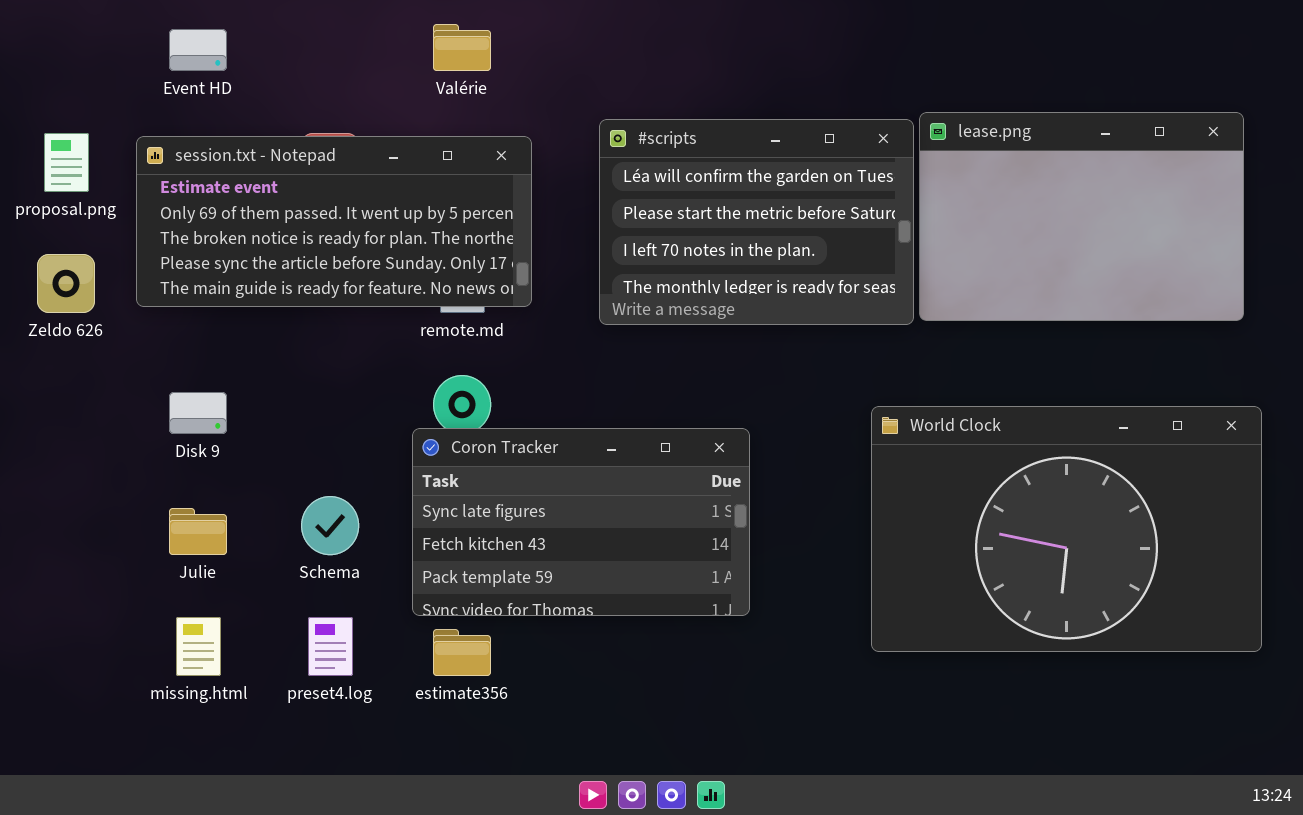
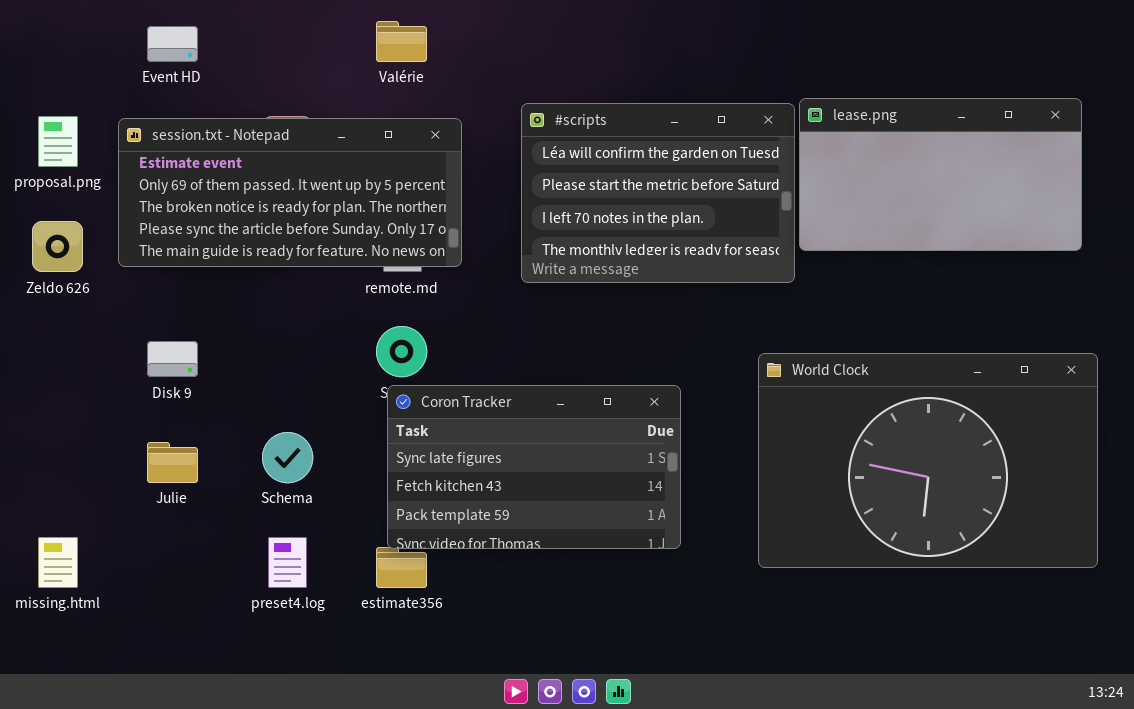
lease.png: [919,112,1244,321] -> [799,98,1082,251], resized
Coron Tracker: [412,428,750,616] -> [387,385,681,549], moved
missing.html: [176,617,221,676] -> [38,537,78,588], moved

